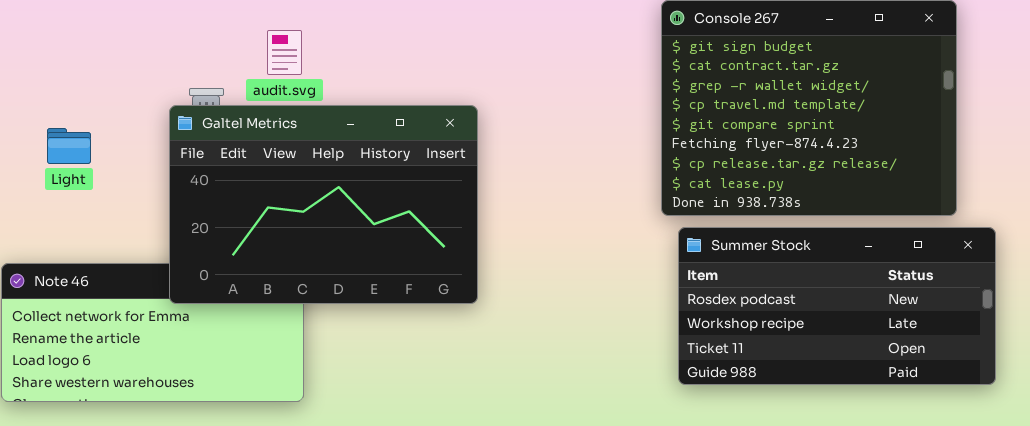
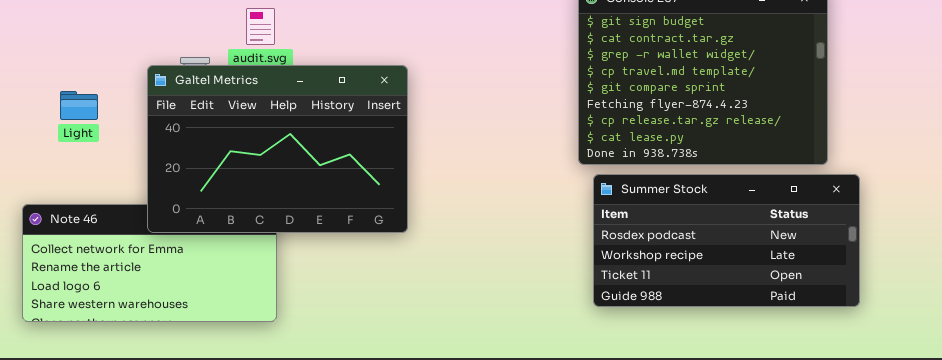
Galtel Metrics: [169,105,478,304] -> [147,65,408,233], moved

